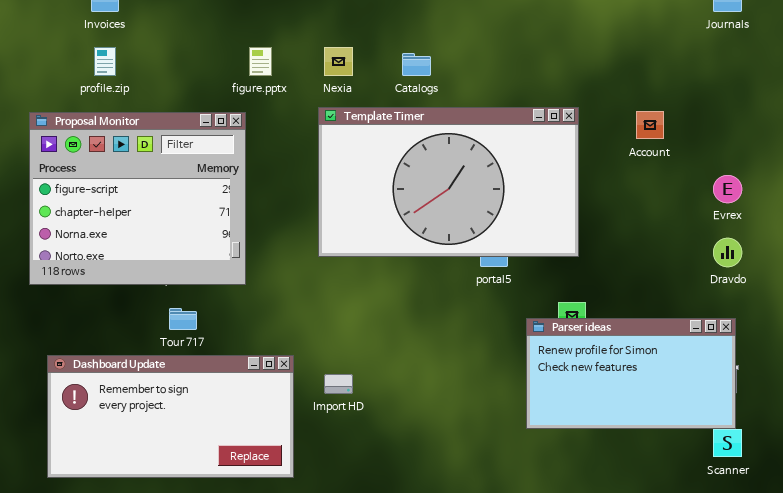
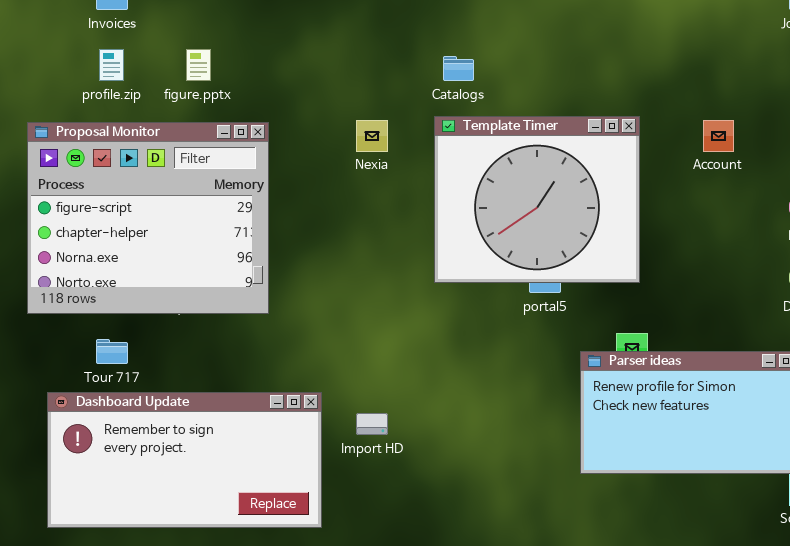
figure.pptx: [249,47,272,76] -> [186,49,211,81], moved
Nexia: [324,47,353,76] -> [356,120,388,152], moved
Template Timer: [318,107,579,257] -> [434,116,640,283], resized
Tour 717: [169,308,197,330] -> [96,339,128,364], moved

